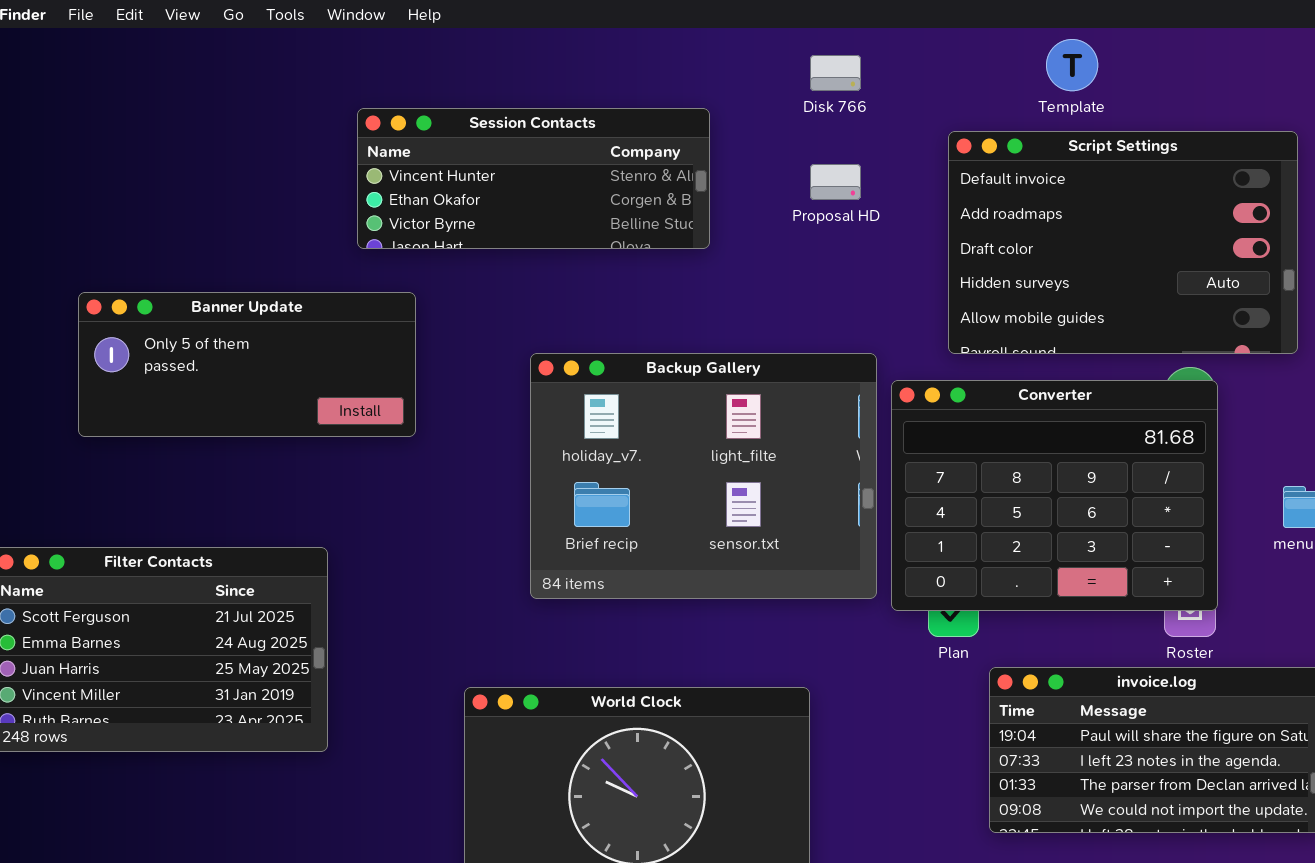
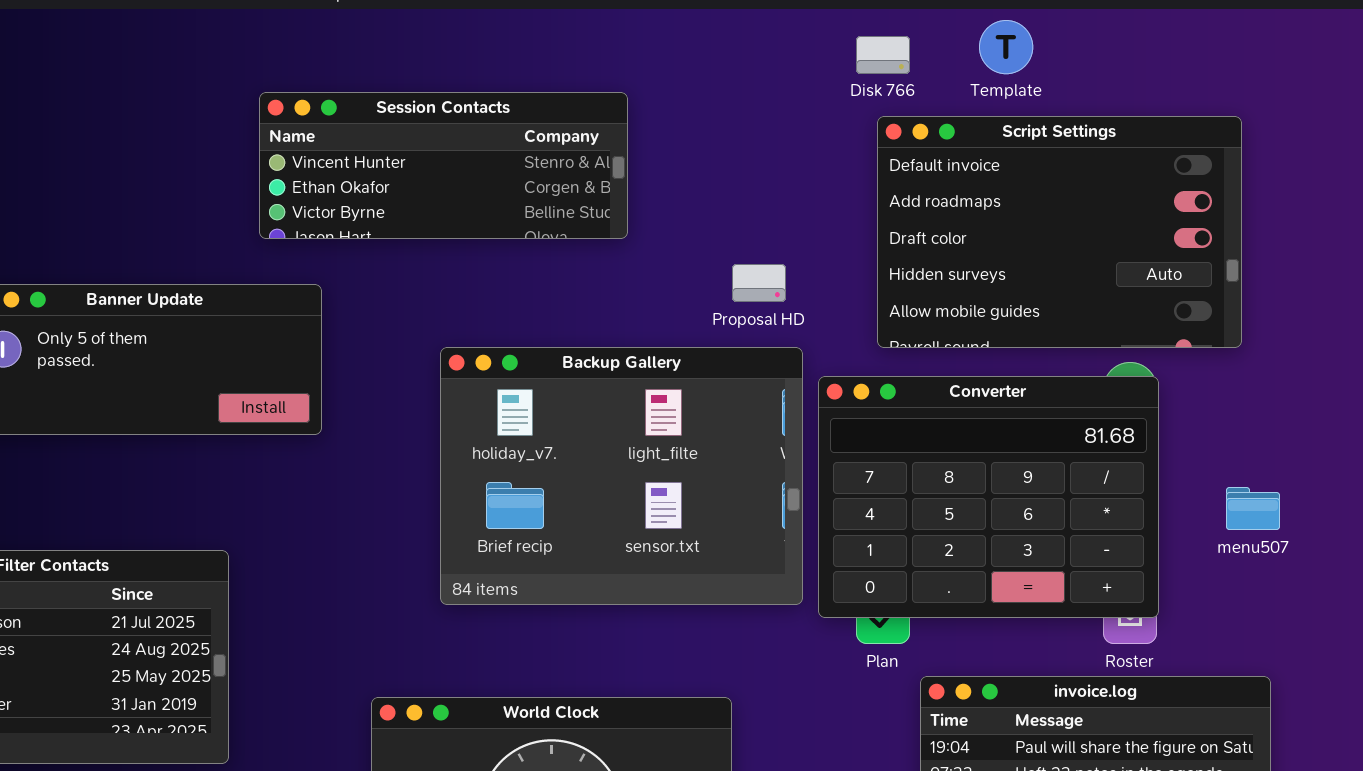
Disk 766: [810,55,861,91] -> [856,36,910,74], moved
Proposal HD: [810,164,861,200] -> [732,264,786,302], moved

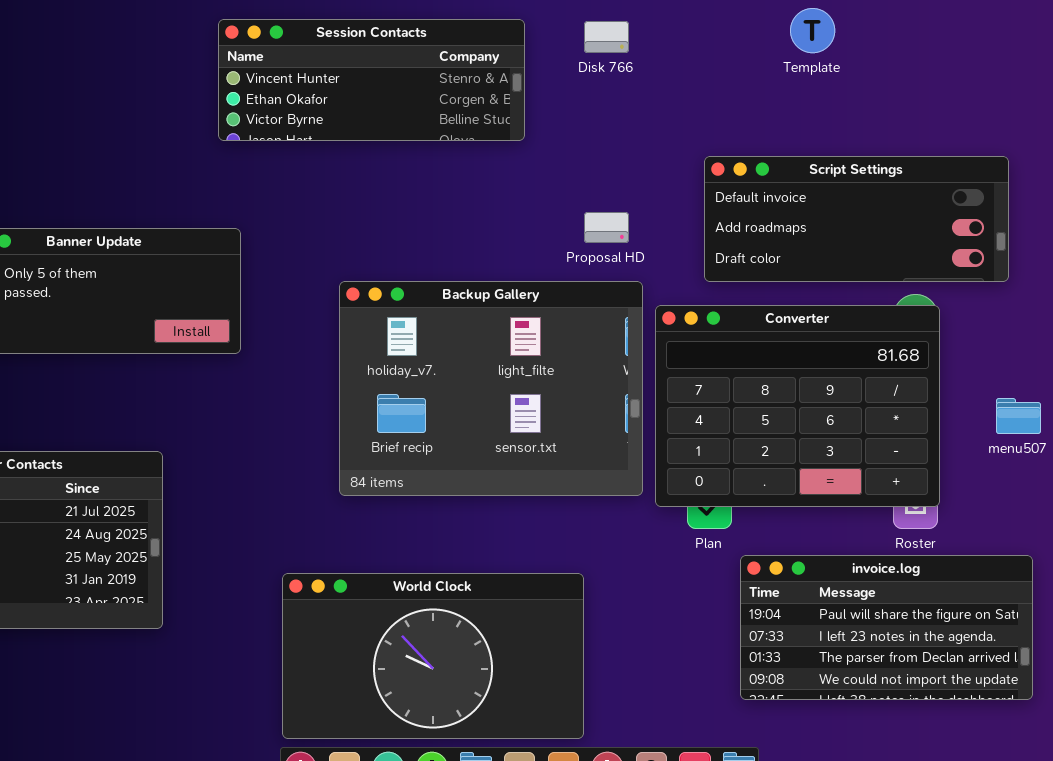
Disk 766: [856,36,910,74] -> [584,21,629,53], moved
Session Contacts: [259,92,628,239] -> [218,19,525,141], moved
Script Settings: [877,116,1242,348] -> [704,156,1009,282], resized

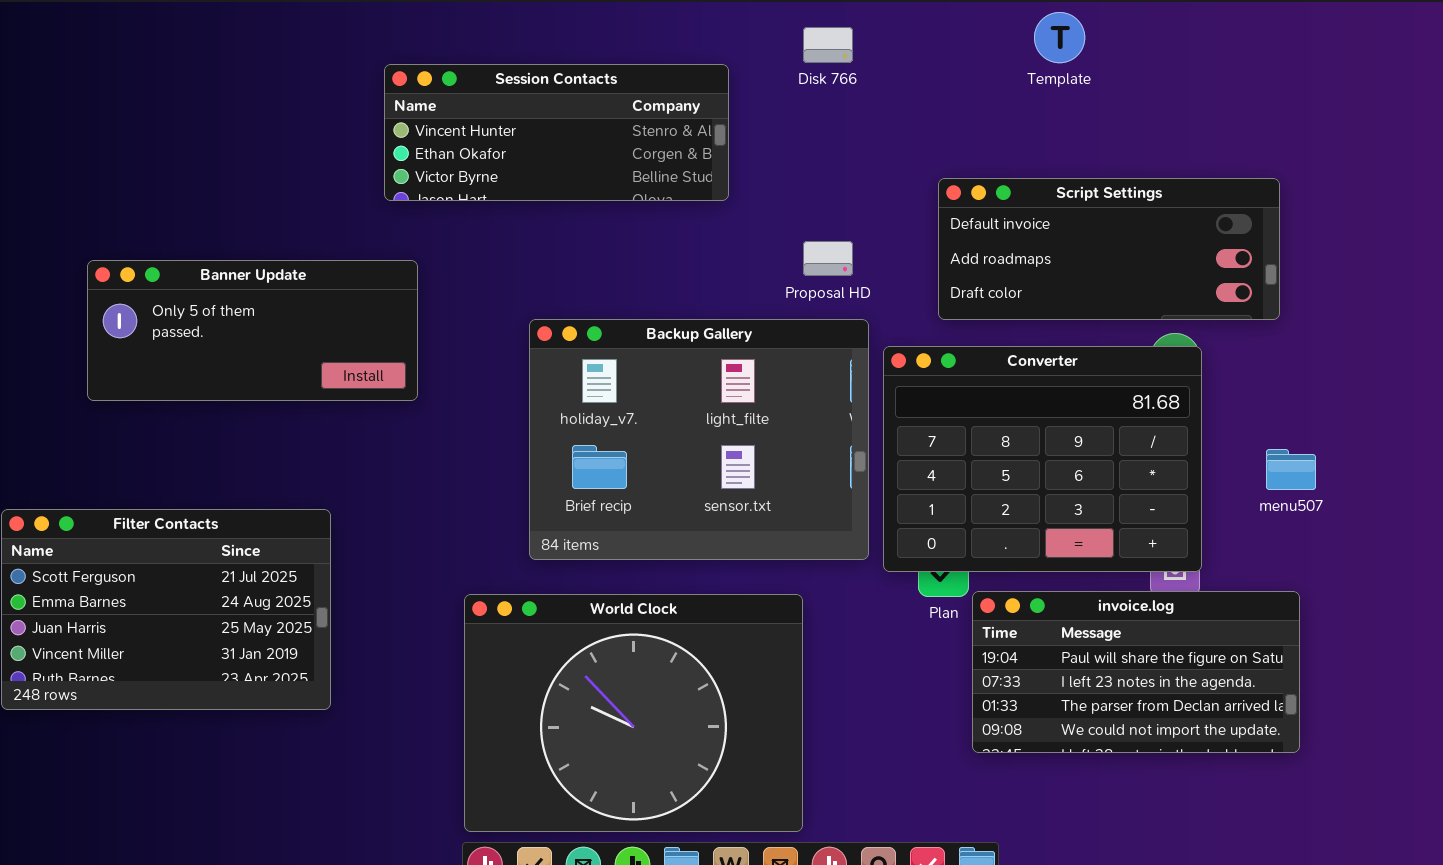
Session Contacts: [218,19,525,141] -> [384,64,729,201], moved
invoice.log: [740,555,1033,700] -> [972,591,1300,753], moved
World Clock: [282,573,584,739] -> [464,594,803,832], resized

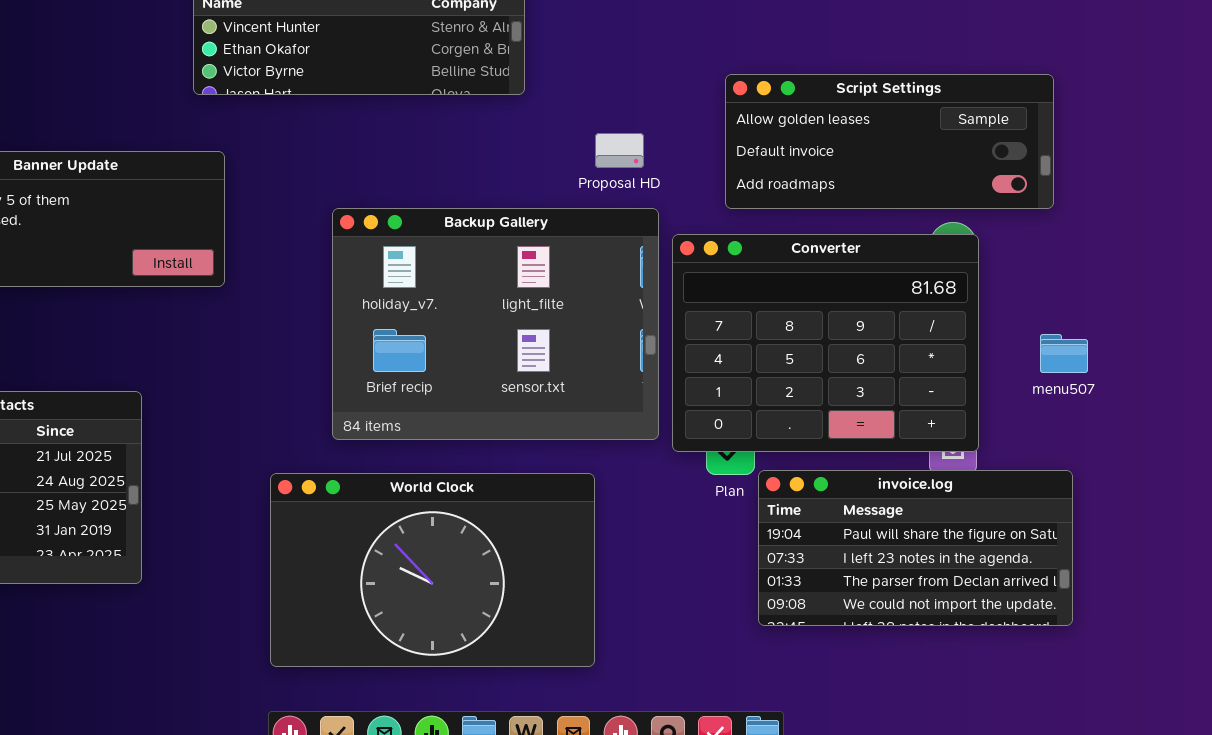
Script Settings: [938,178,1280,320] -> [725,74,1054,209], scrolled up 1 row
World Clock: [464,594,803,832] -> [270,473,595,667], resized

